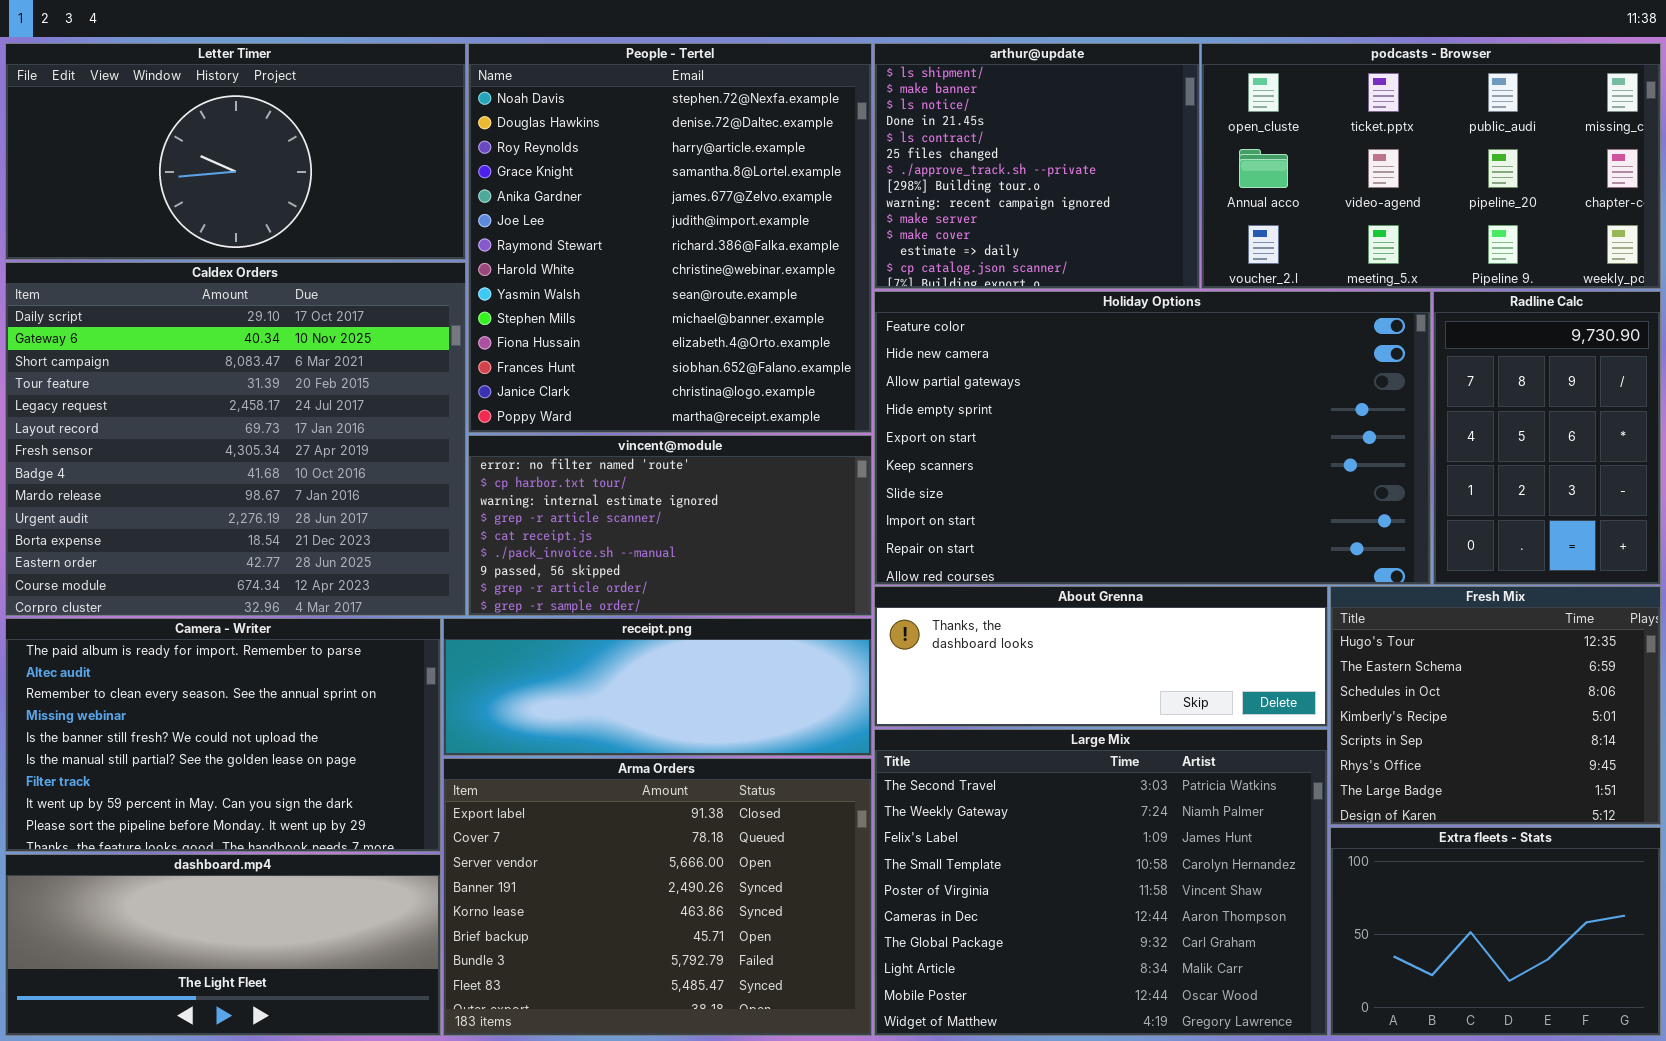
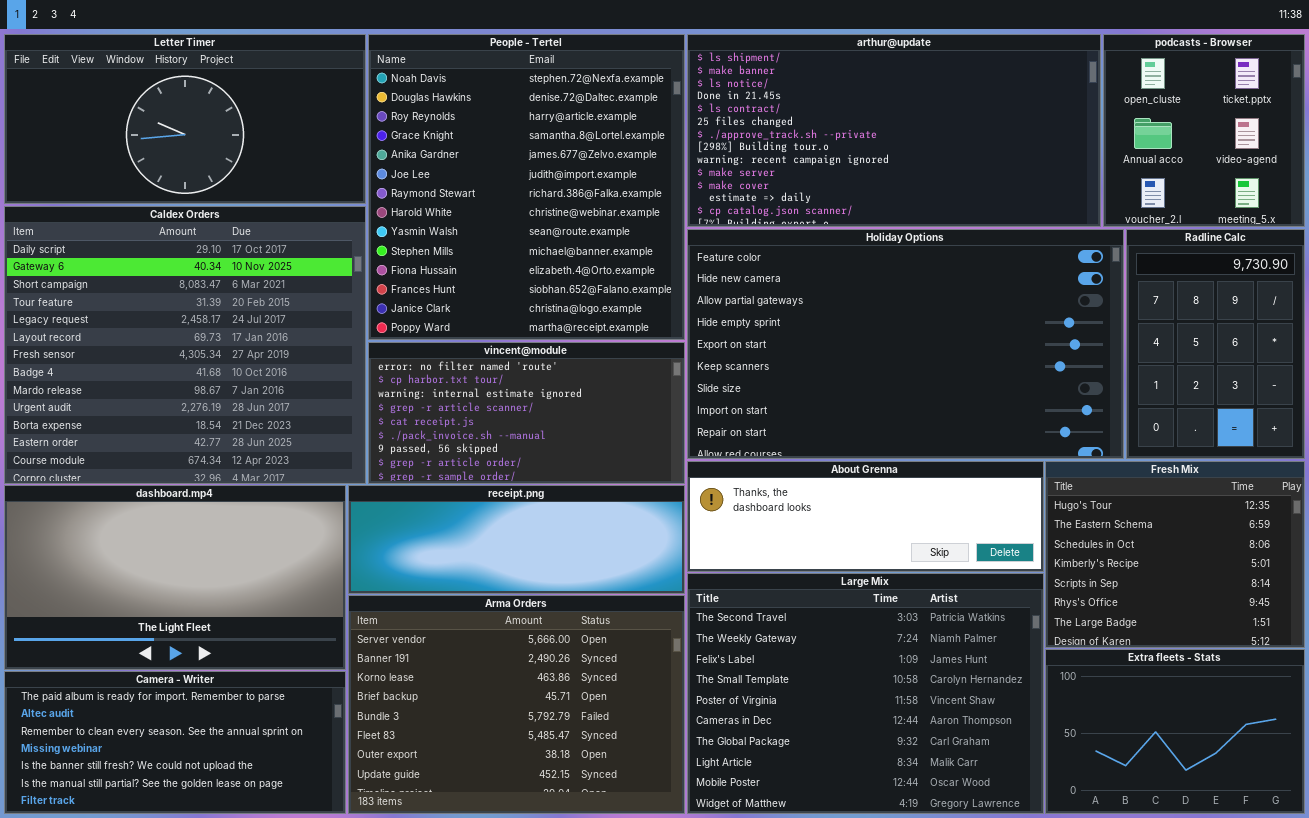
arthur@update: [874,43,1200,289] -> [687,34,1101,227], resized
podcasts - Browser: [1201,43,1661,289] -> [1103,34,1305,227], resized
Camera - Writer: [5,618,441,852] -> [4,671,346,814], moved, resized
Arma Orders: [443,758,872,1036] -> [348,595,685,814], scrolled down 2 rows
dashboard.mp4: [5,854,441,1036] -> [4,485,346,670], moved, resized

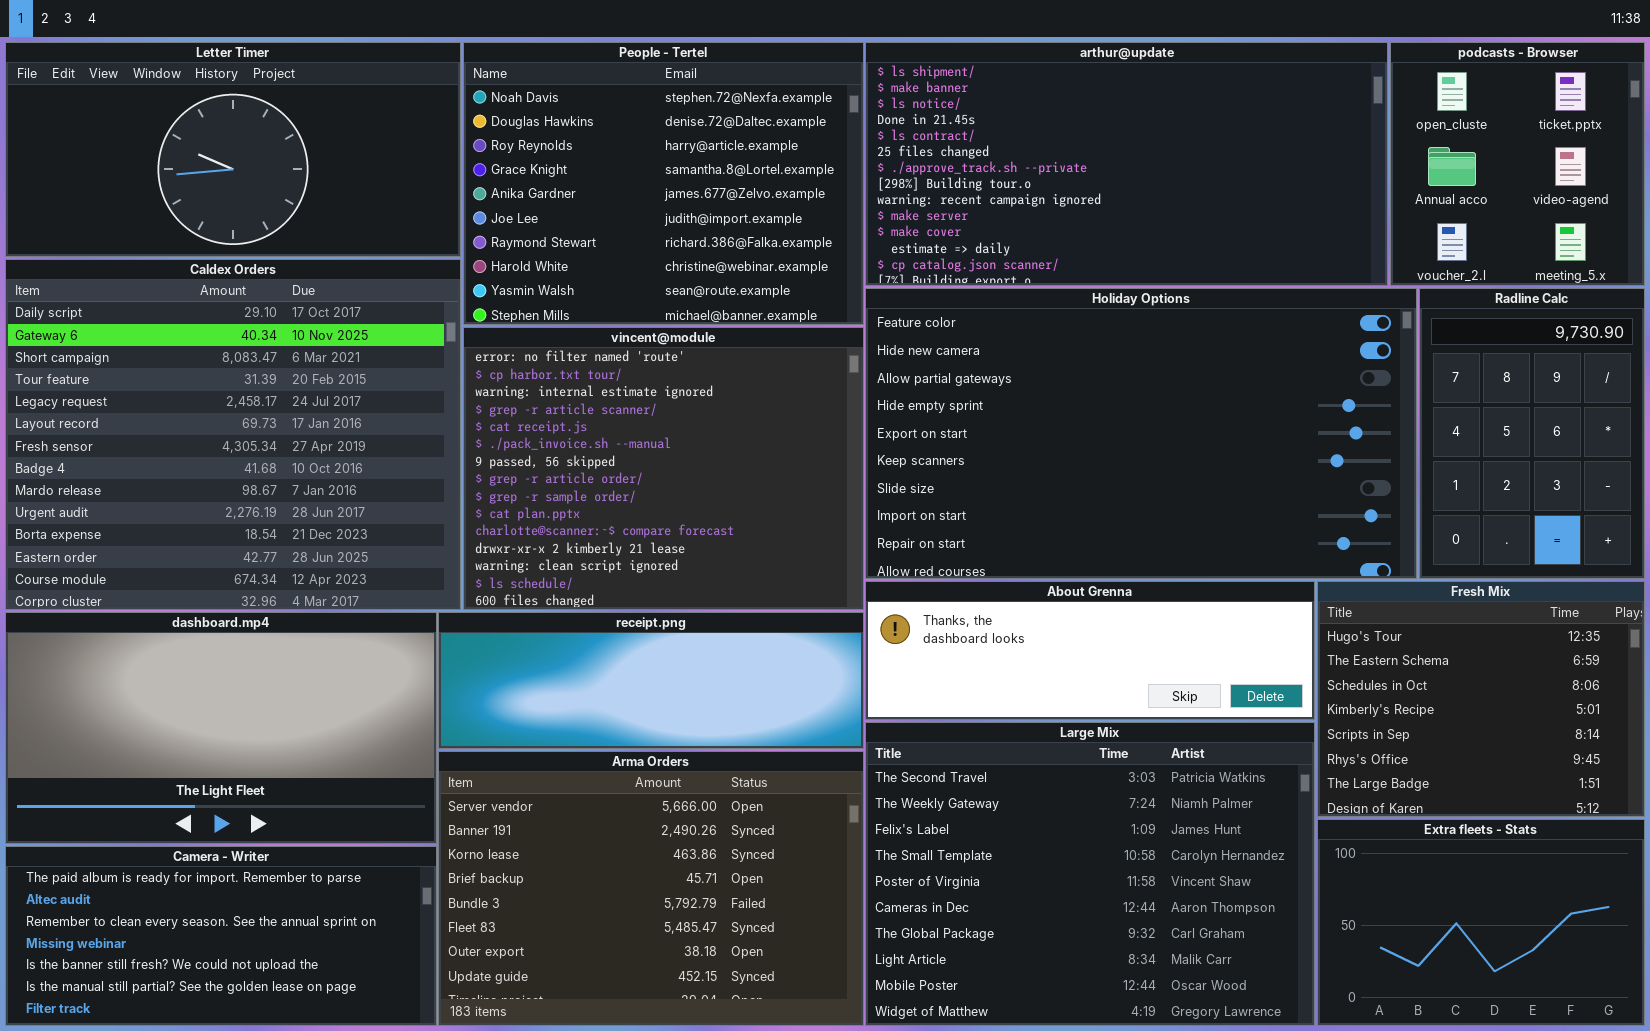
People - Tertel: [368,34,685,340] -> [463,42,864,325], resized
vincent@module: [368,342,685,484] -> [463,327,864,610], resized

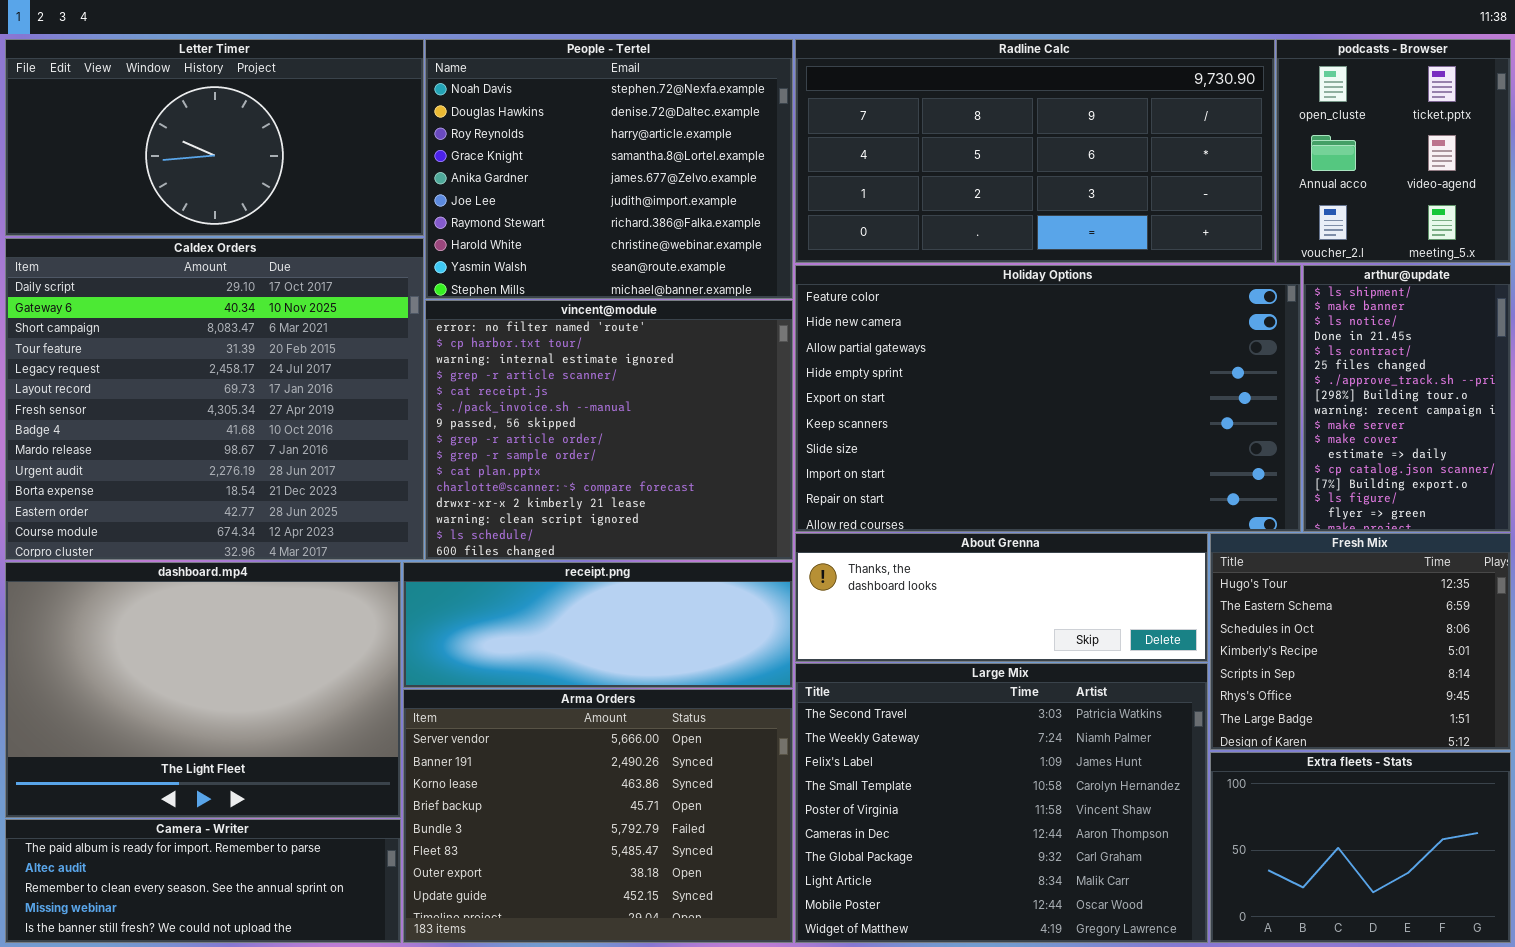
arthur@update: [865,42,1388,286] -> [1303,265,1511,532], moved, resized
Radline Calc: [1419,288,1645,579] -> [795,39,1275,263], moved, resized
dashboard.mp4: [5,612,437,844] -> [5,562,401,818], resized
Camera - Writer: [5,846,437,1026] -> [5,819,401,943], resized

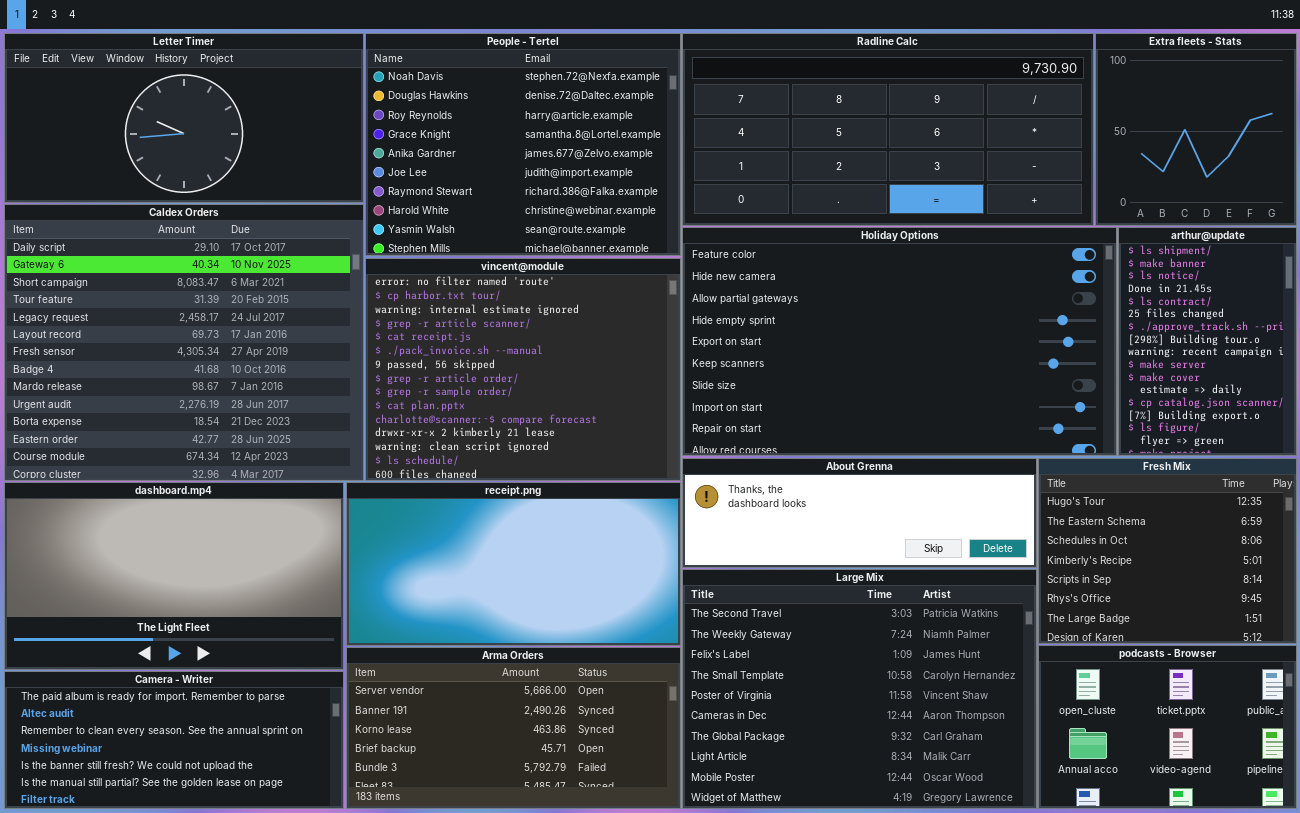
podcasts - Browser: [1276,39,1511,263] -> [1038,645,1297,809], moved, resized
dashboard.mp4: [5,562,401,818] -> [4,482,344,670], resized
receipt.png: [403,562,793,688] -> [346,482,681,646], resized
Arma Orders: [403,689,793,943] -> [346,647,681,809], resized
Extra fleets - Stats: [1210,752,1511,943] -> [1095,33,1297,226], moved, resized
Camera - Writer: [5,819,401,943] -> [4,671,344,809], resized

